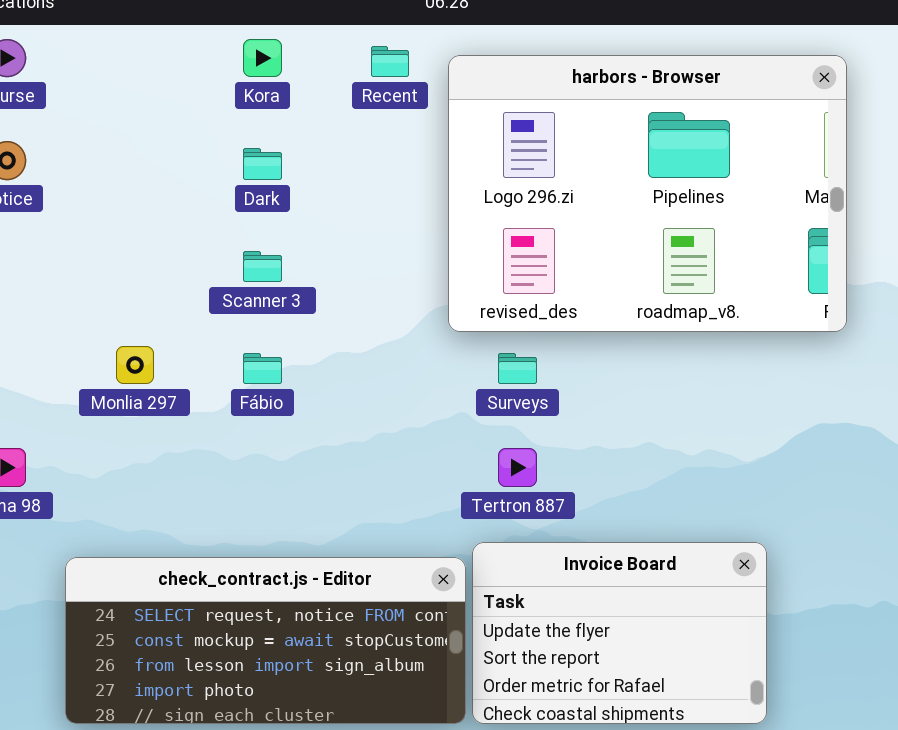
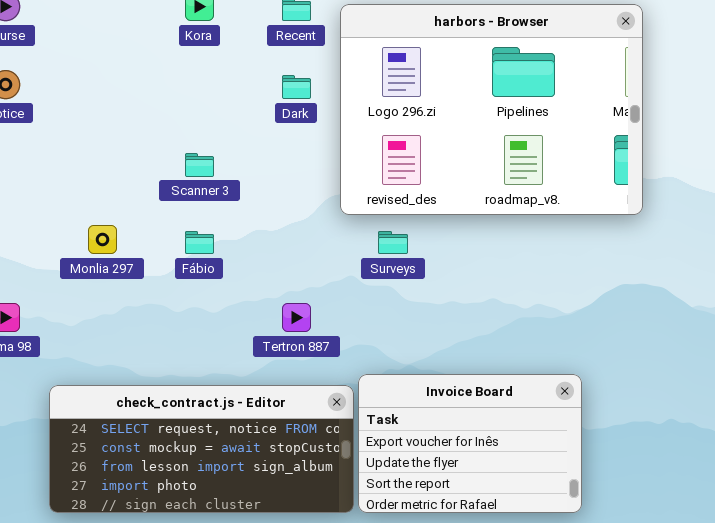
Dark: [243,148,282,180] -> [282,75,311,99], moved
Tertron 887: [498,448,537,487] -> [282,303,311,332], moved
Invoice Board: [472,542,767,724] -> [358,374,582,513], scrolled up 1 row

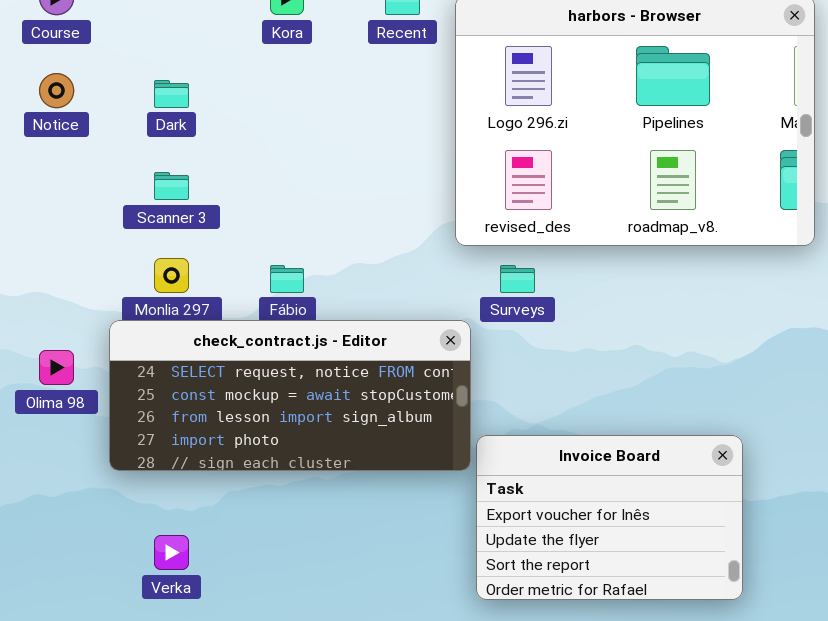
Dark: [282,75,311,99] -> [154,80,189,108], moved
Scanner 3: [185,153,214,177] -> [154,172,189,200], moved
check_contract.js - Editor: [49,385,354,513] -> [109,320,471,471], moved

